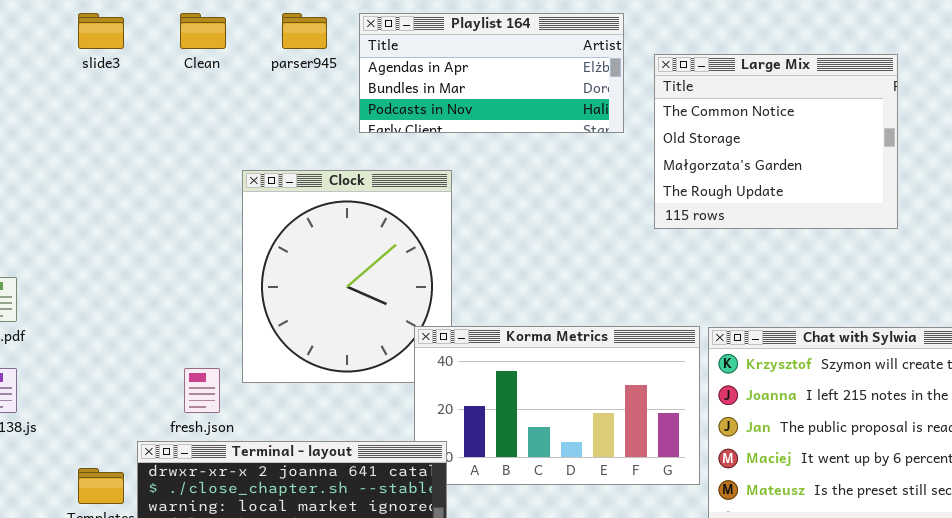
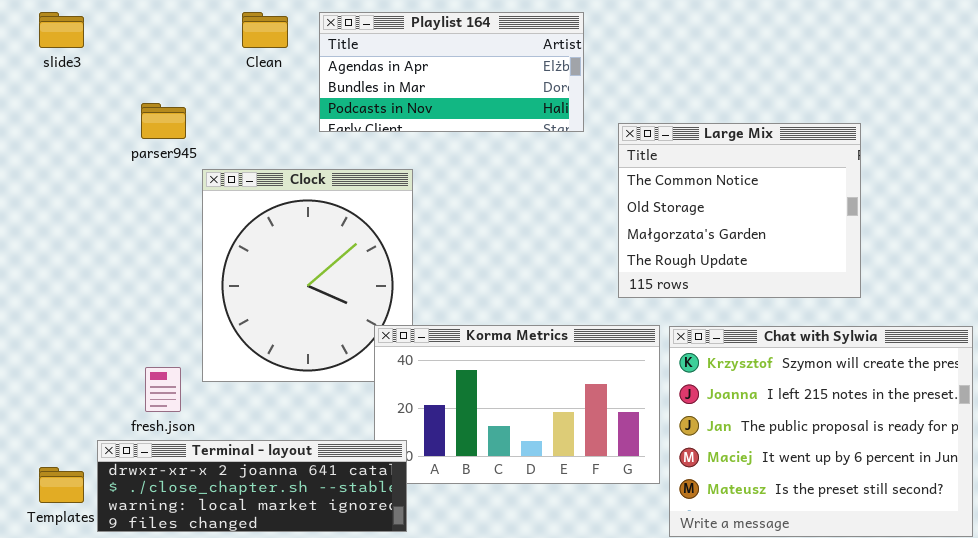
Clean: [180,13,226,49] -> [242,12,288,48], moved
parser945: [282,13,327,49] -> [141,103,186,139], moved
Large Mix: [654,54,898,229] -> [618,123,861,298], moved

